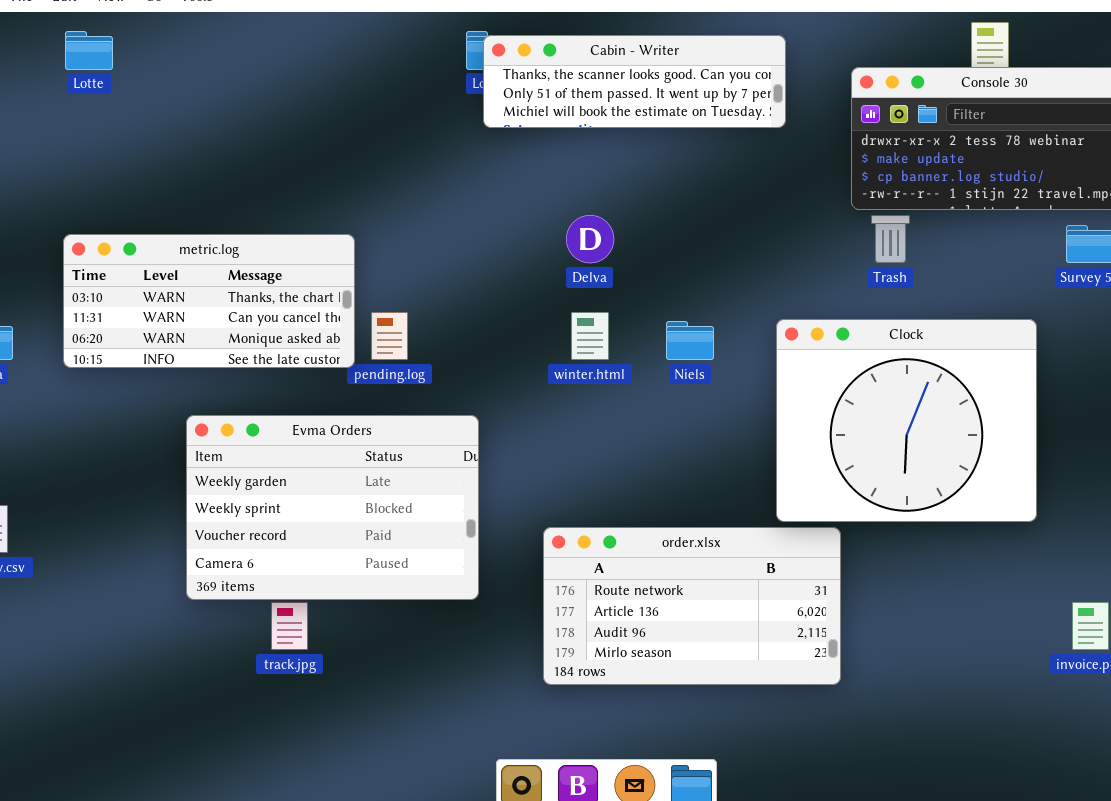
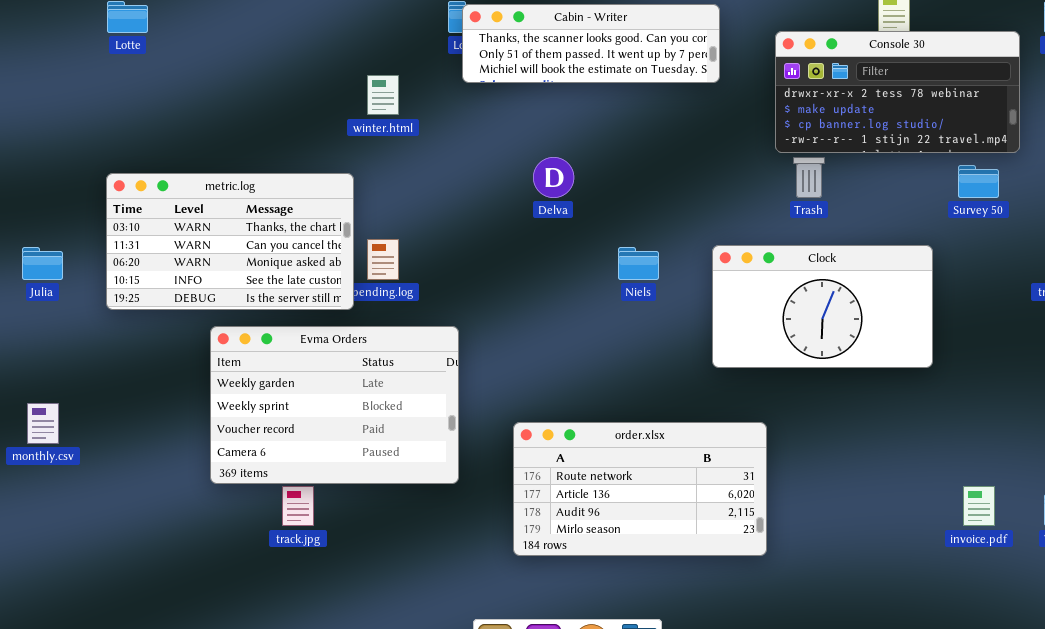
metric.log: [63,234,355,368] -> [106,173,354,310], resized
winter.html: [571,312,609,360] -> [367,75,399,115], moved
Clock: [776,319,1037,522] -> [712,245,933,368], resized

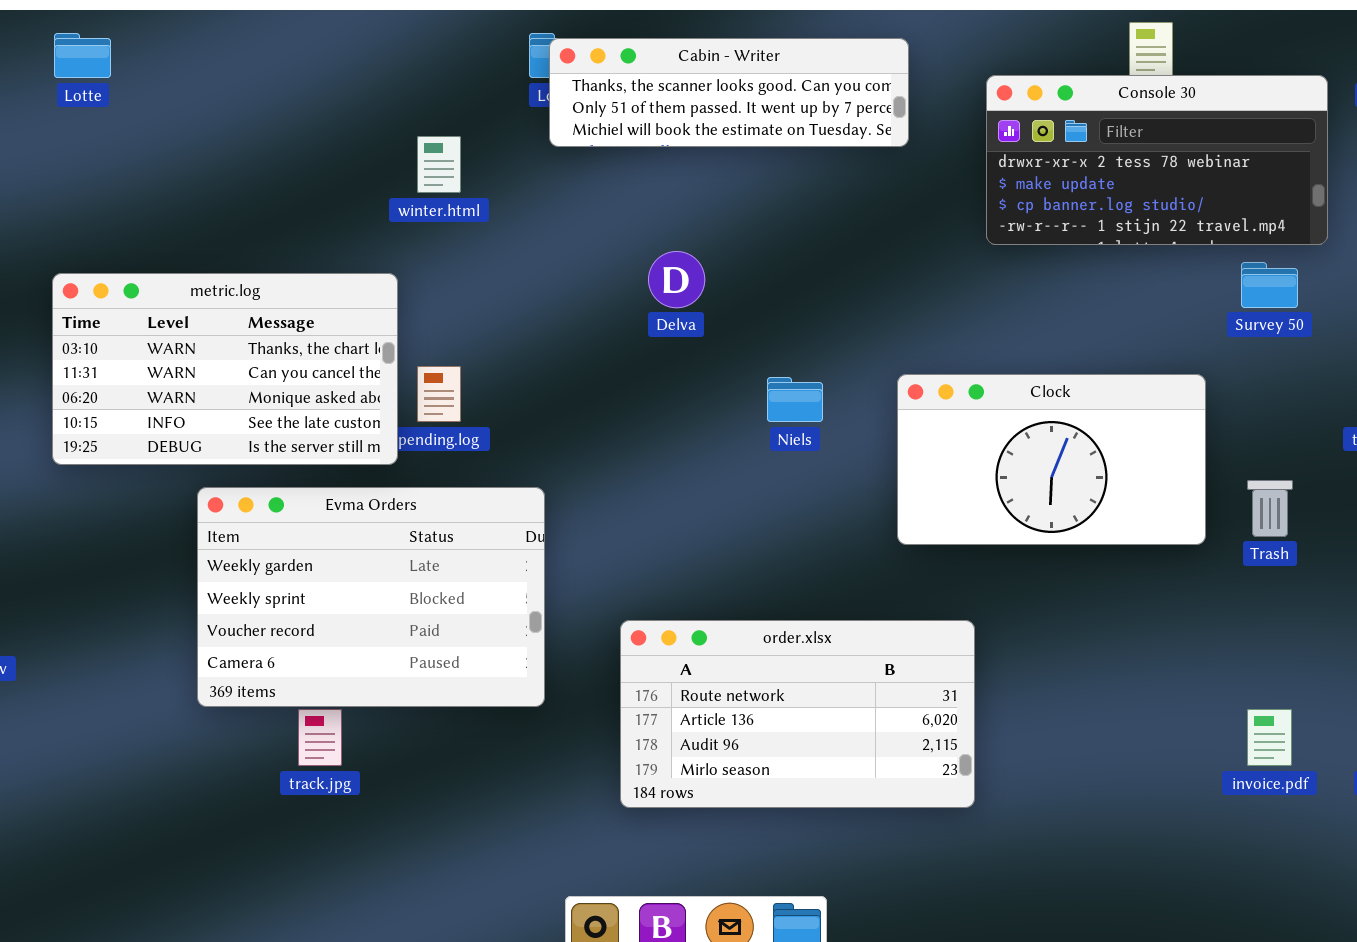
Trash: [793,157,825,198] -> [1247,480,1293,537], moved

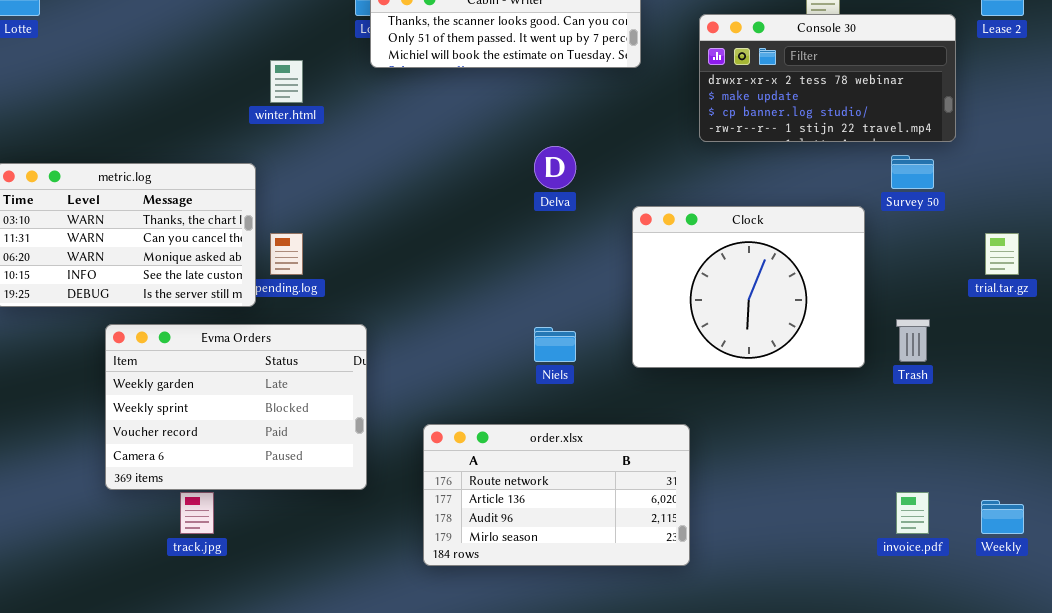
Delva: [648,251,705,308] -> [534,146,576,189], moved
Clock: [897,374,1206,545] -> [632,206,865,368], resized
Niels: [767,377,823,422] -> [534,327,576,362], moved

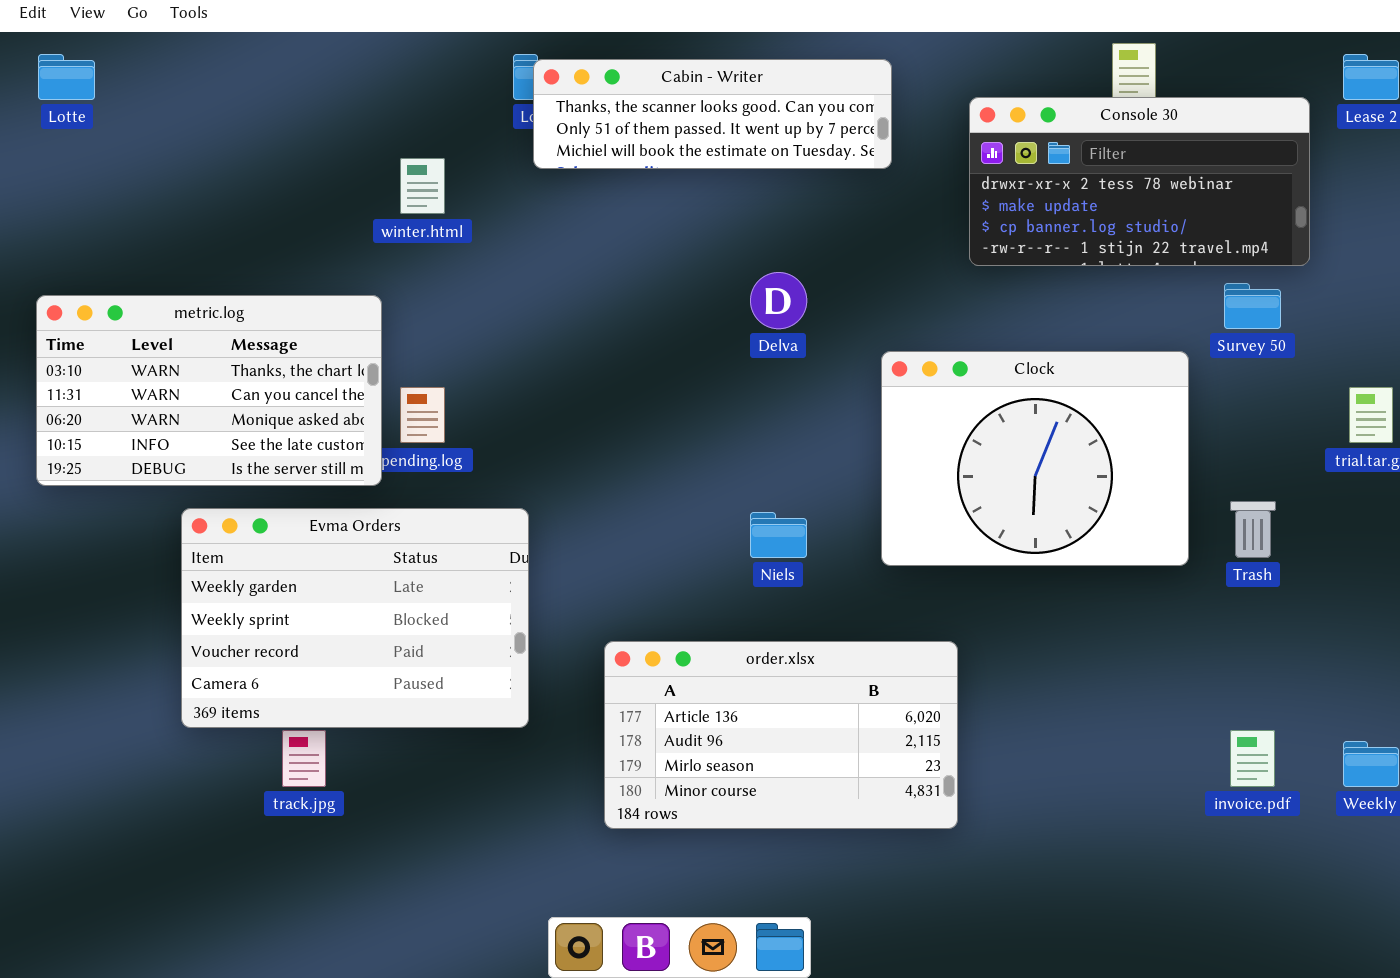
order.xlsx: [423,424,690,566] -> [604,641,958,829], scrolled down 1 row

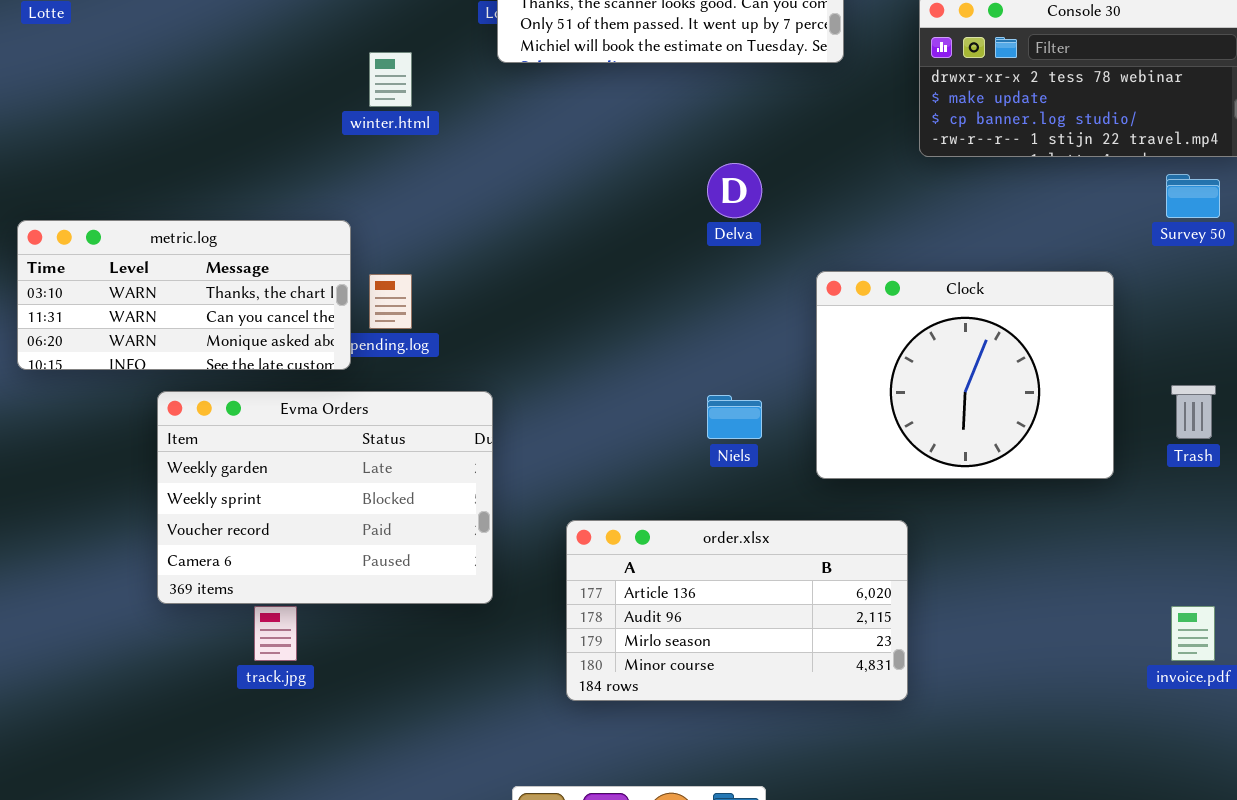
metric.log: [36,295,382,486] -> [17,220,351,370], resized
Clock: [881,351,1189,566] -> [816,271,1114,479], moved

